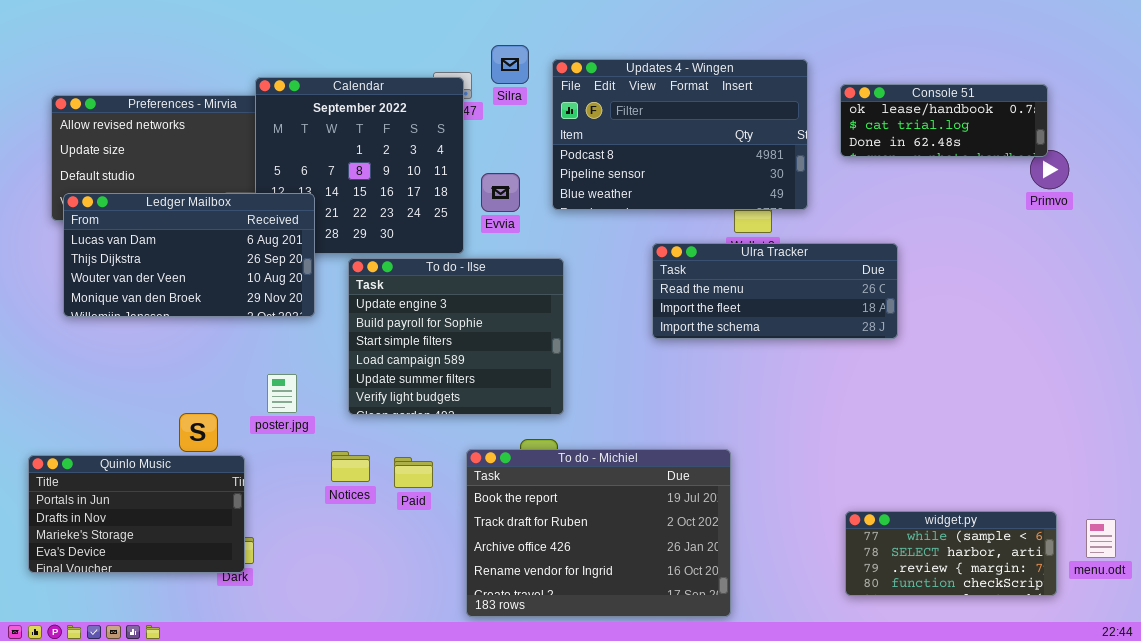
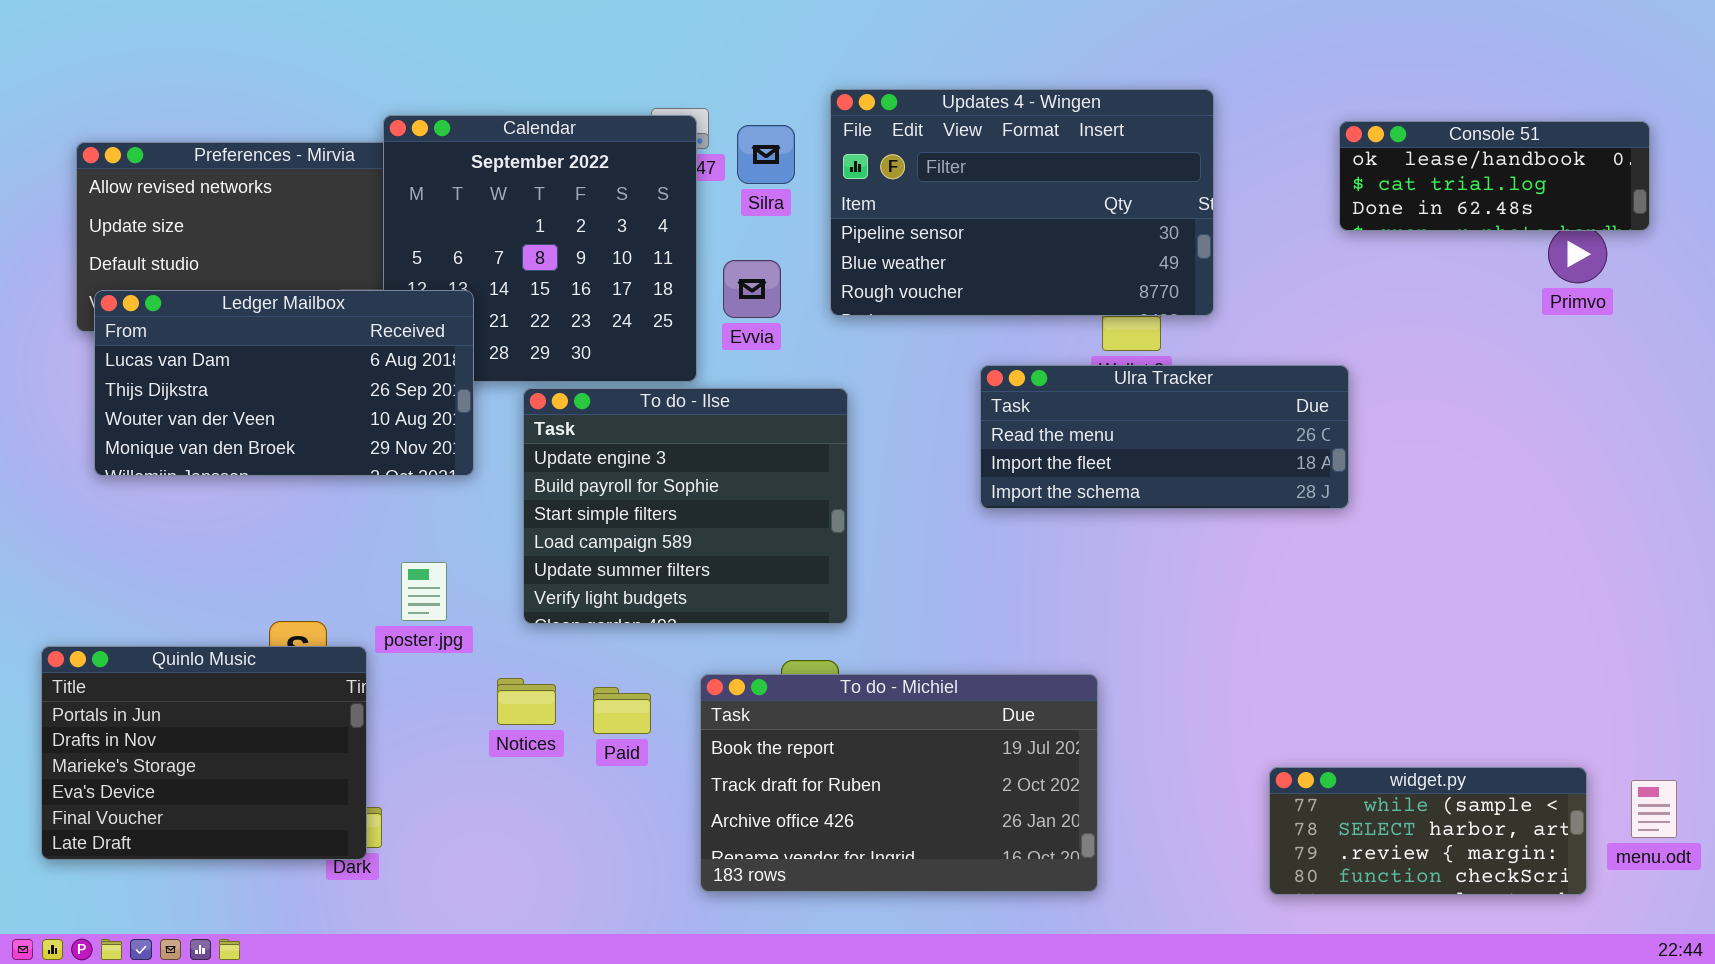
Silra: [491,45,529,84] -> [737,125,795,184], moved
Updates 4 - Wingen: [552,59,808,210] -> [830,89,1214,316], scrolled down 1 row
Console 51: [840,84,1048,157] -> [1339,121,1650,231], moved
To do - Michiel: [466,449,731,617] -> [700,674,1098,892], resized
Quinlo Music: [28,455,245,573] -> [41,646,367,860], resized

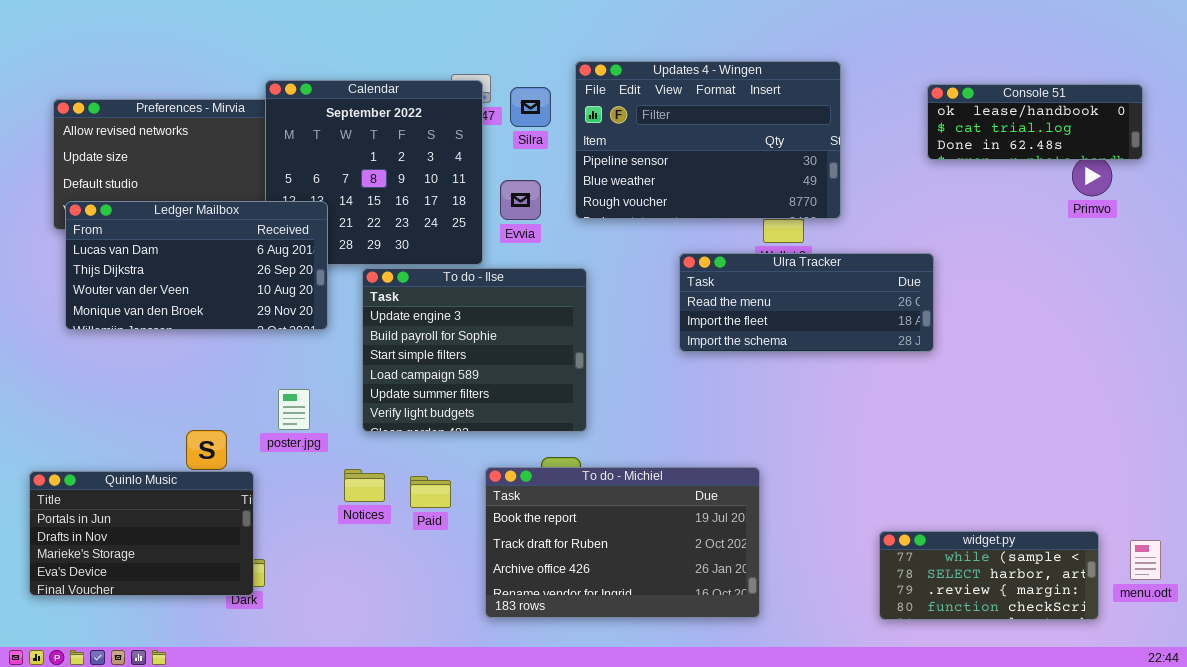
Quinlo Music: [41,646,367,860] -> [29,471,254,596], resized

